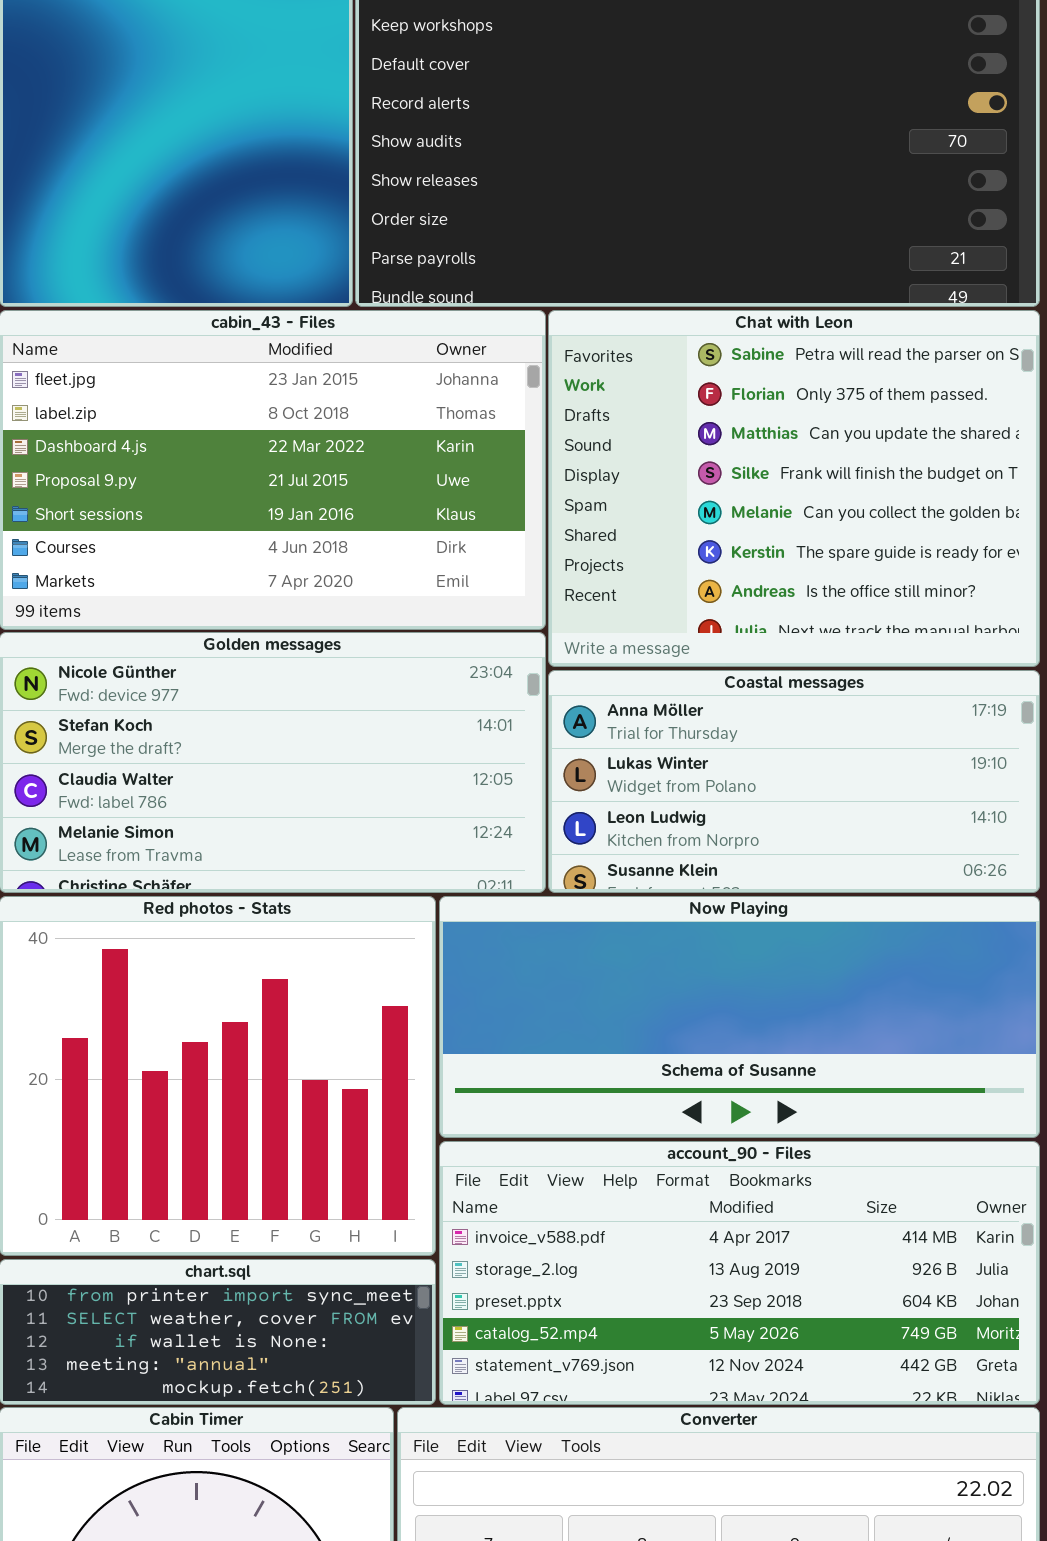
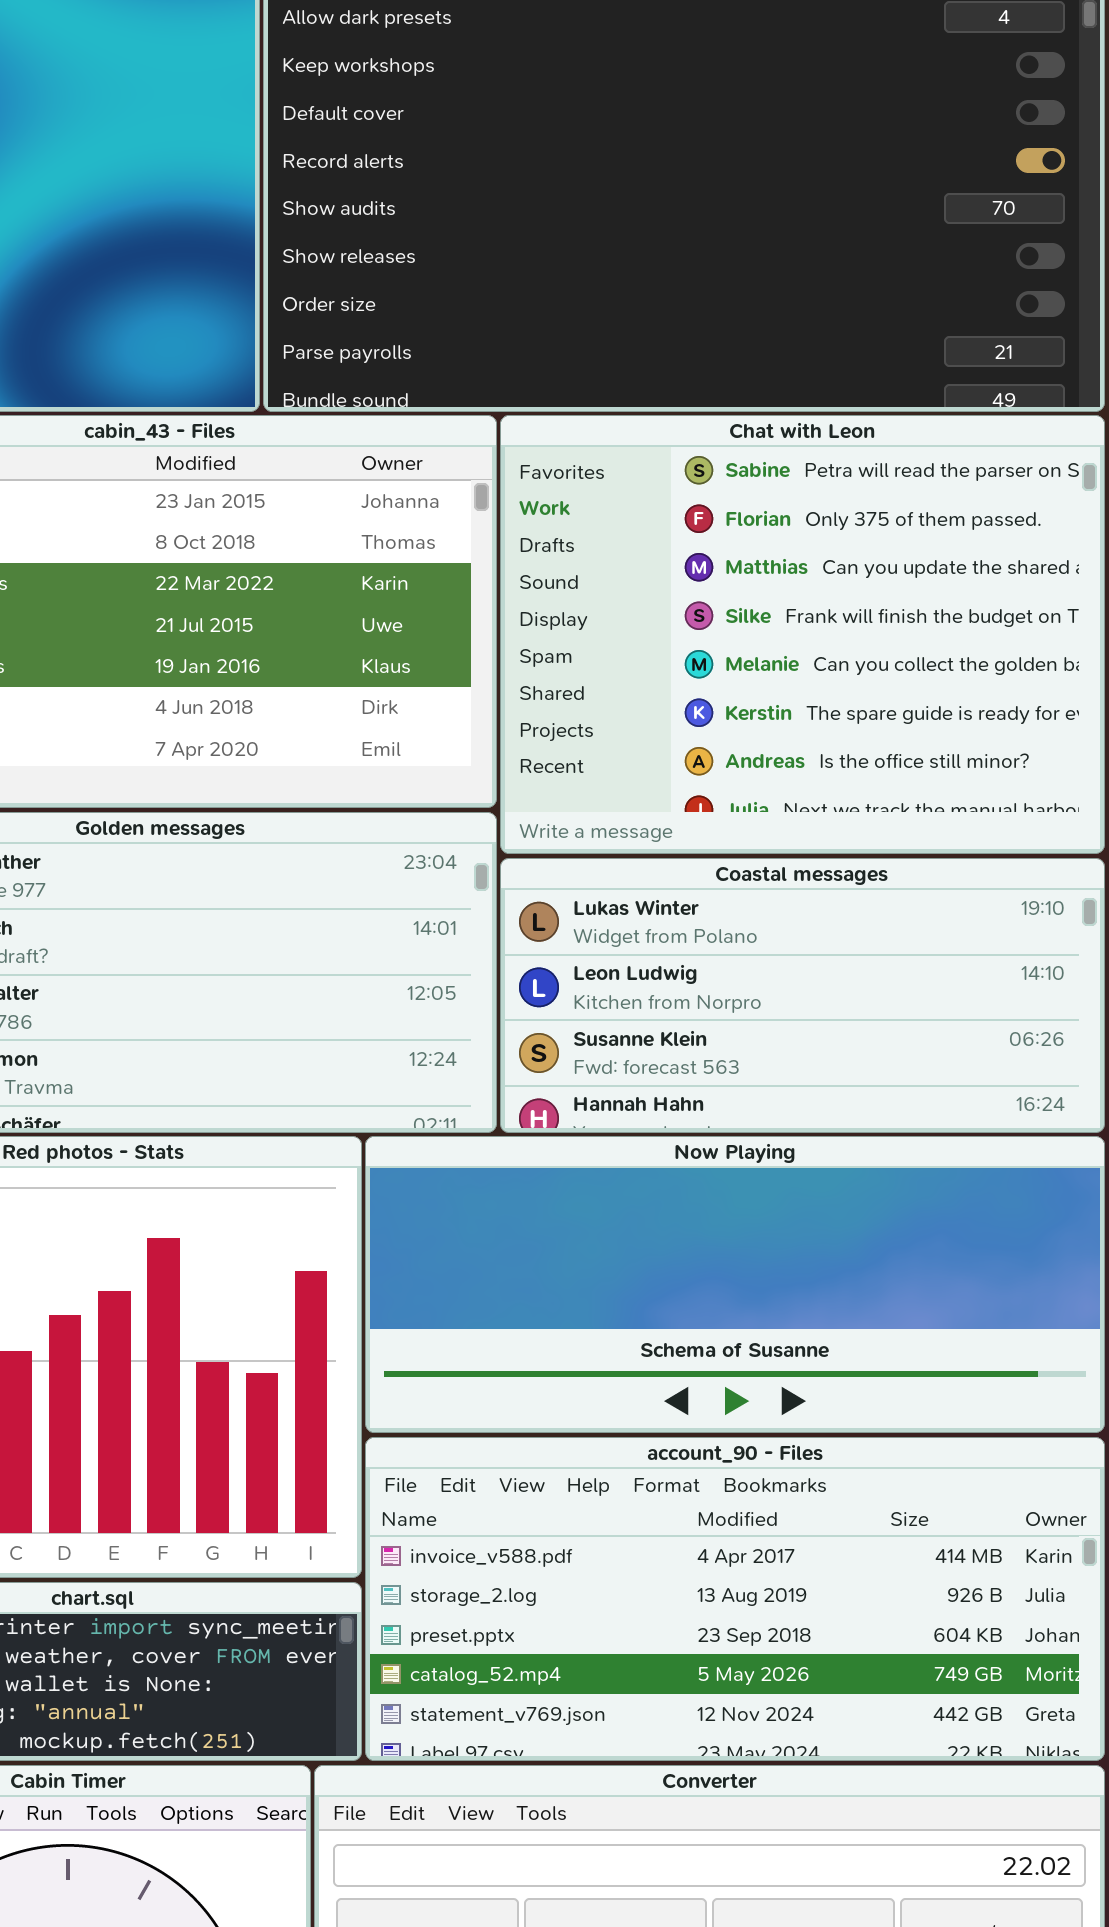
Coastal messages: [548,670,1040,893] -> [500,858,1105,1133], scrolled down 1 row

